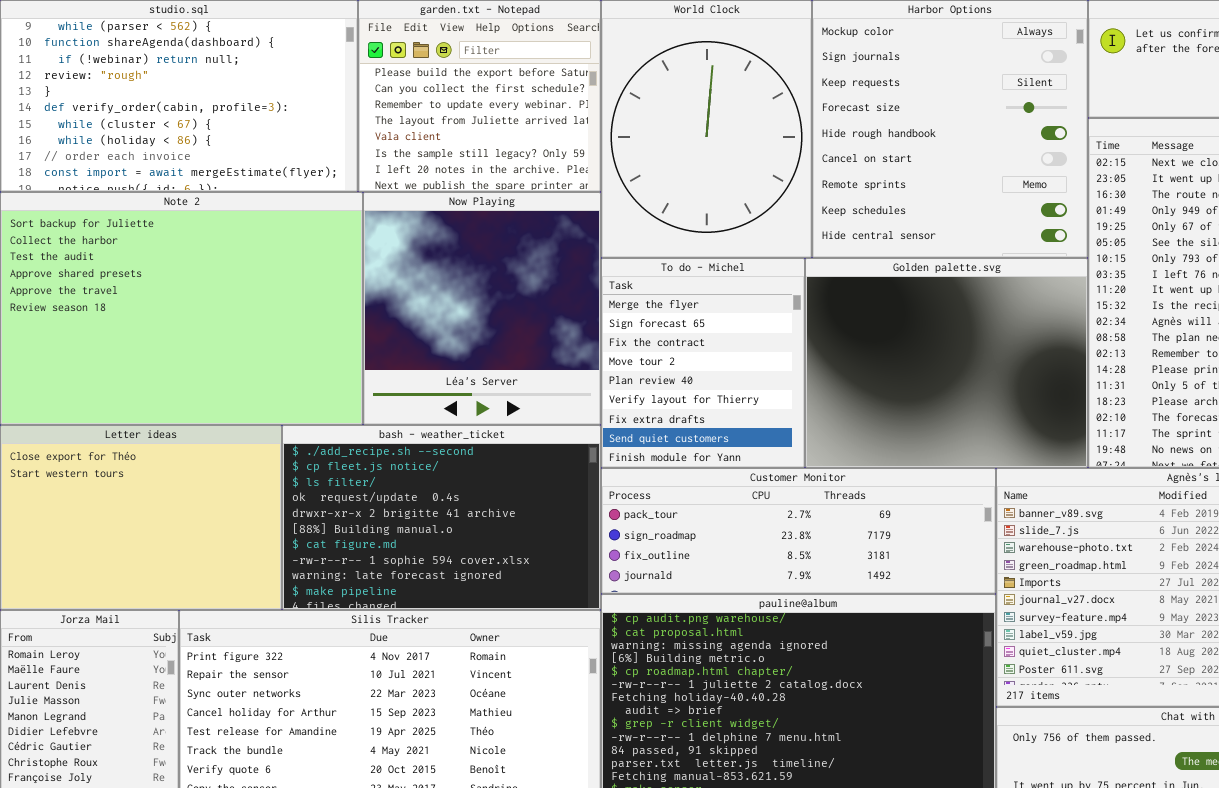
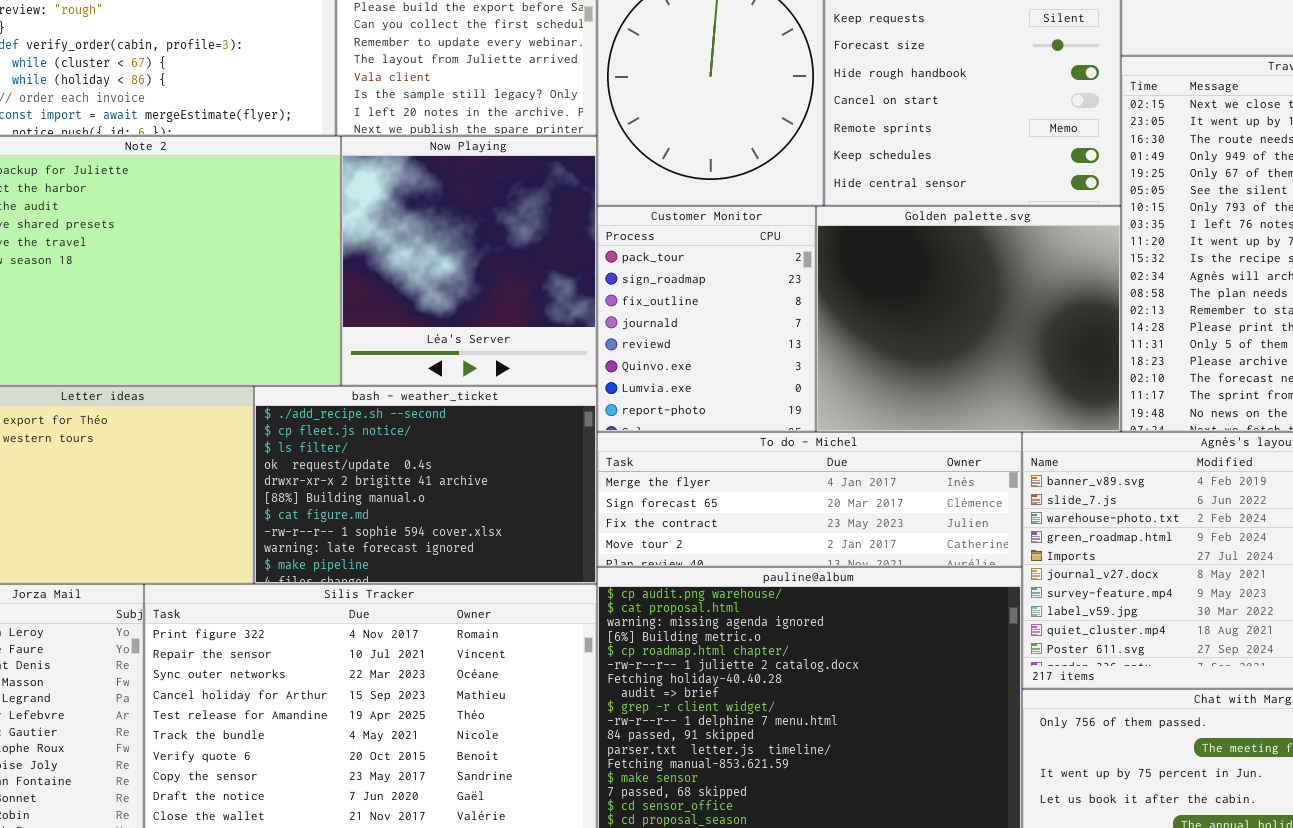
To do - Michel: [601,258,805,468] -> [597,432,1022,567], moved, resized
Customer Monitor: [601,468,996,594] -> [597,206,816,432], moved, resized

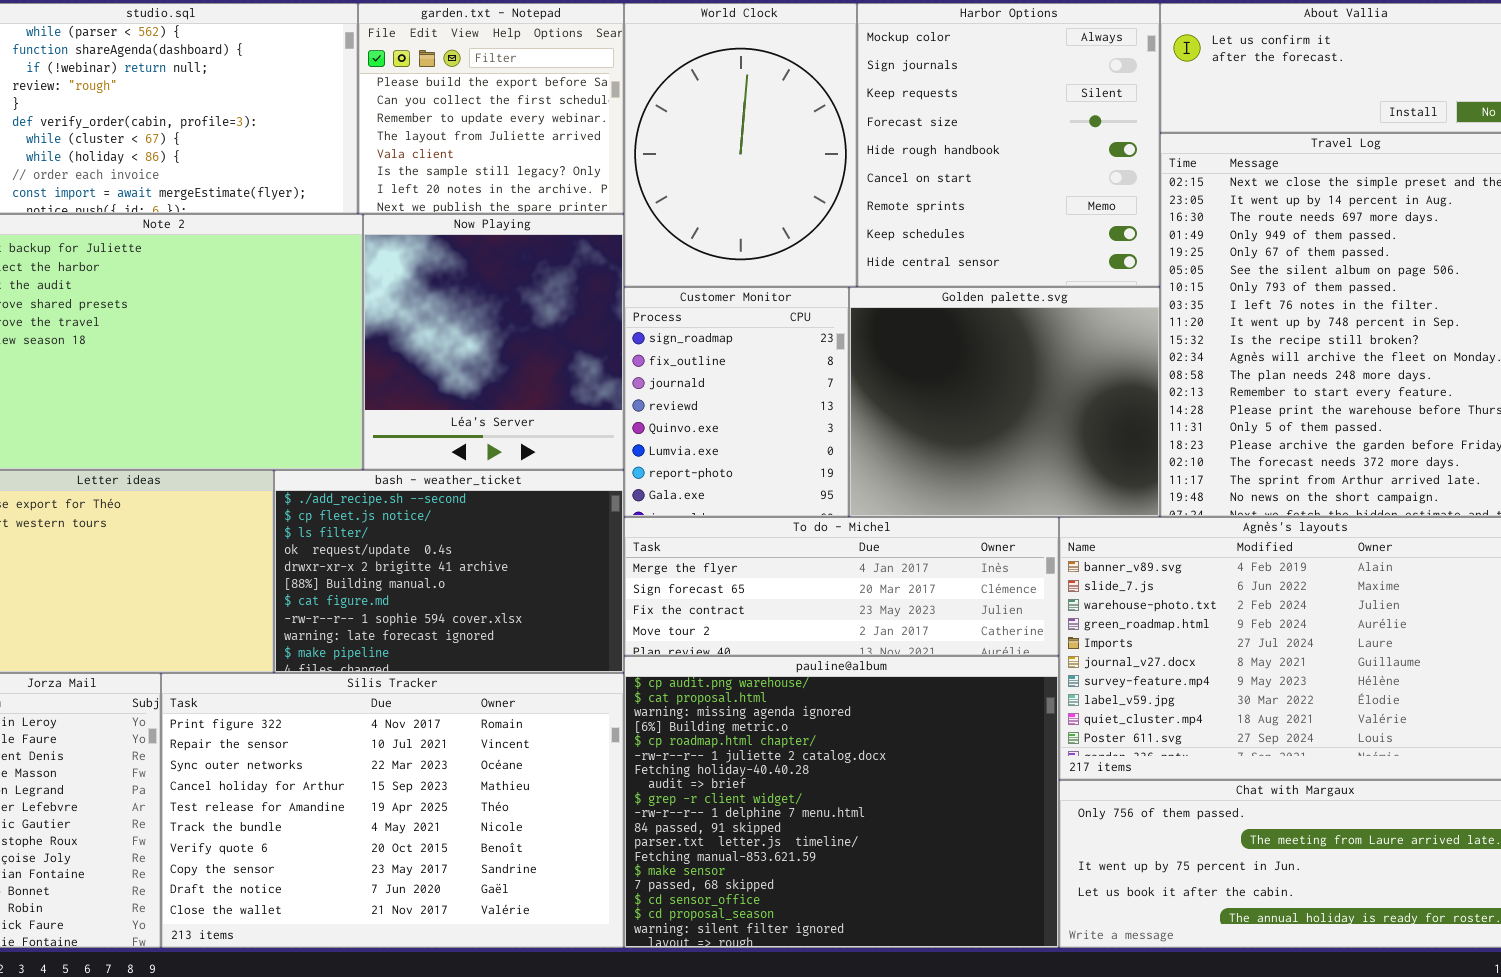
Customer Monitor: [597,206,816,432] -> [624,287,849,517], scrolled down 1 row

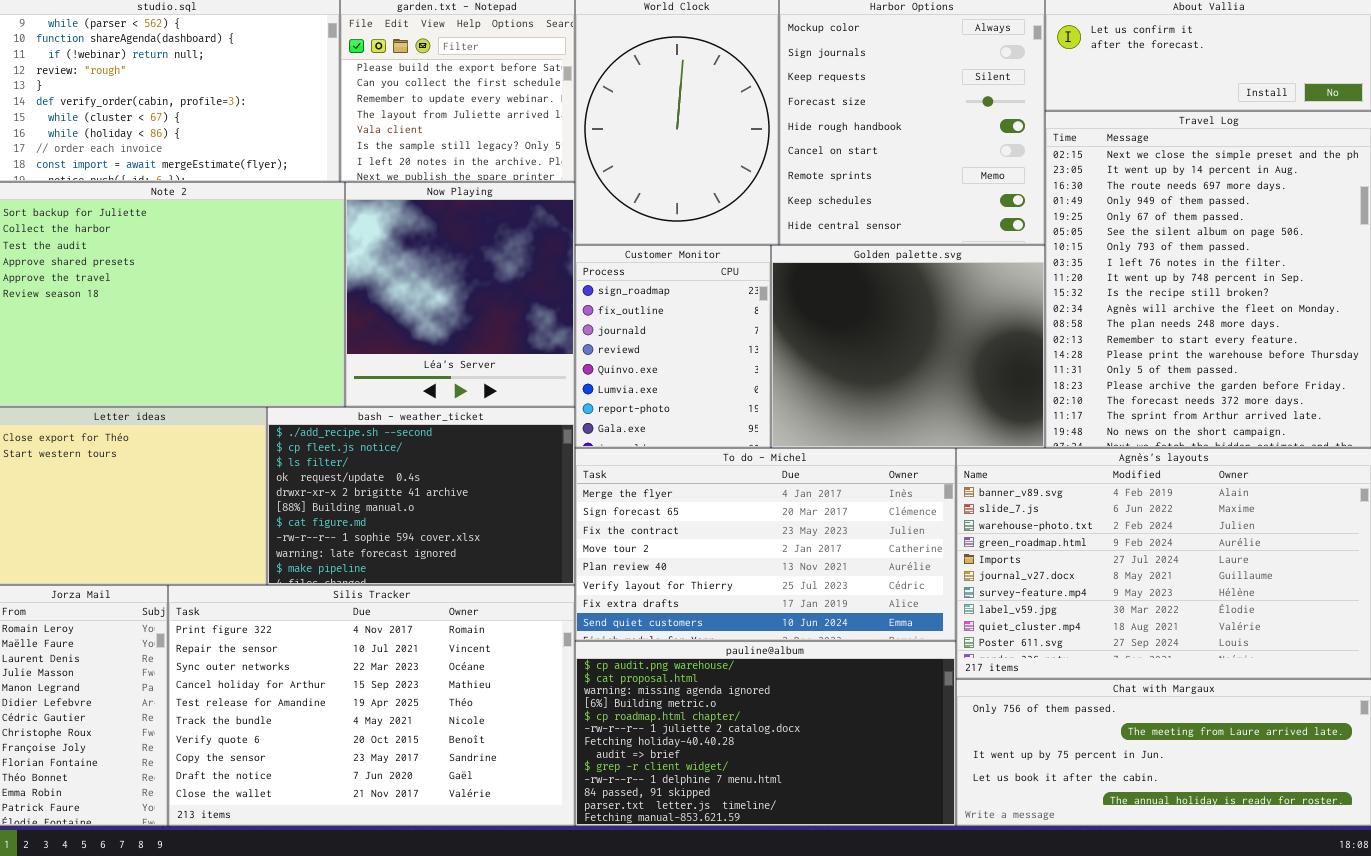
To do - Michel: [624,517,1059,656] -> [575,448,956,641], resized
pauline@album: [624,656,1059,948] -> [575,641,956,826], resized

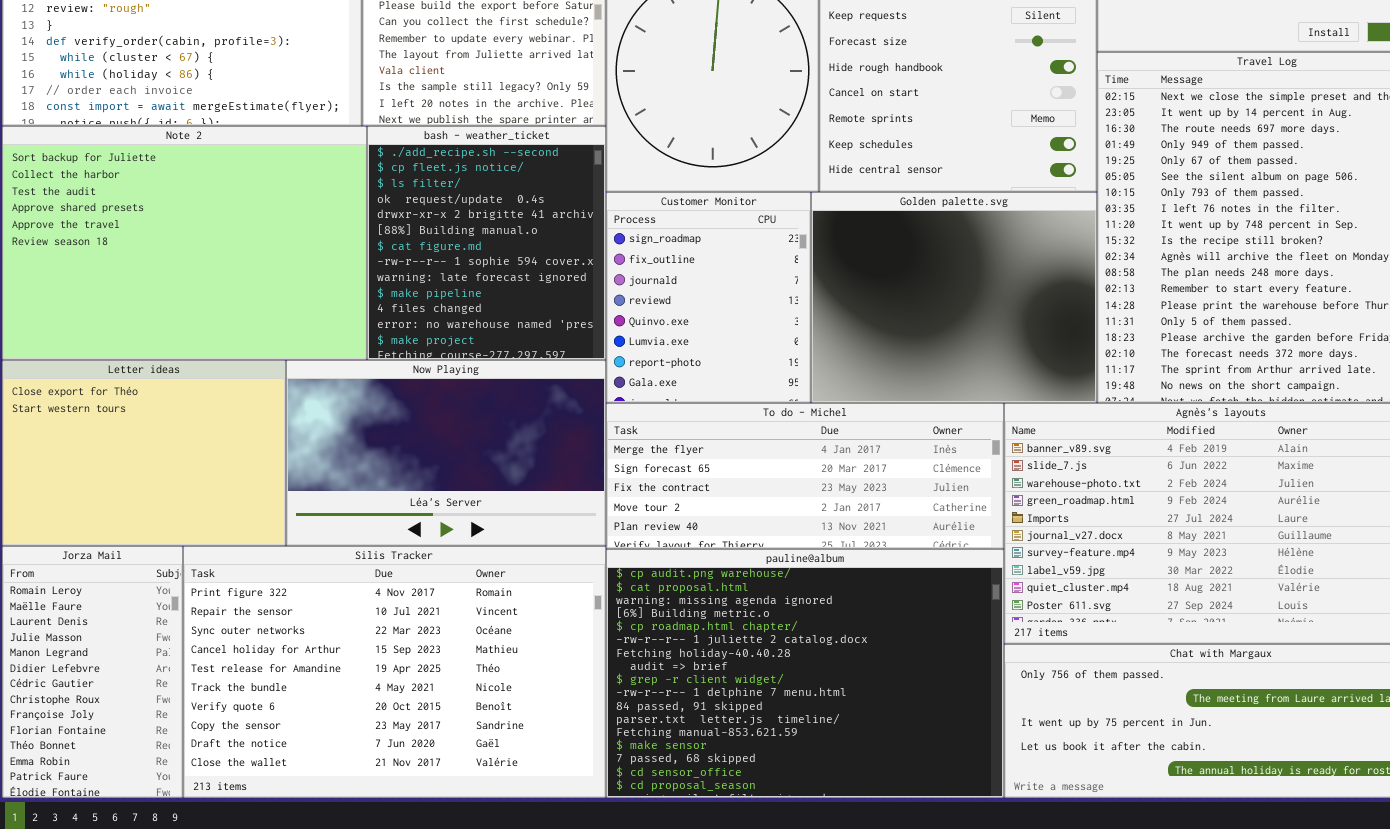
Now Playing: [345,182,575,407] -> [286,360,606,546], moved, resized
bash - weather_ticket: [267,407,575,585] -> [367,126,606,360], moved, resized
To do - Michel: [575,448,956,641] -> [606,403,1004,549], resized
pauline@album: [575,641,956,826] -> [606,549,1004,798], resized

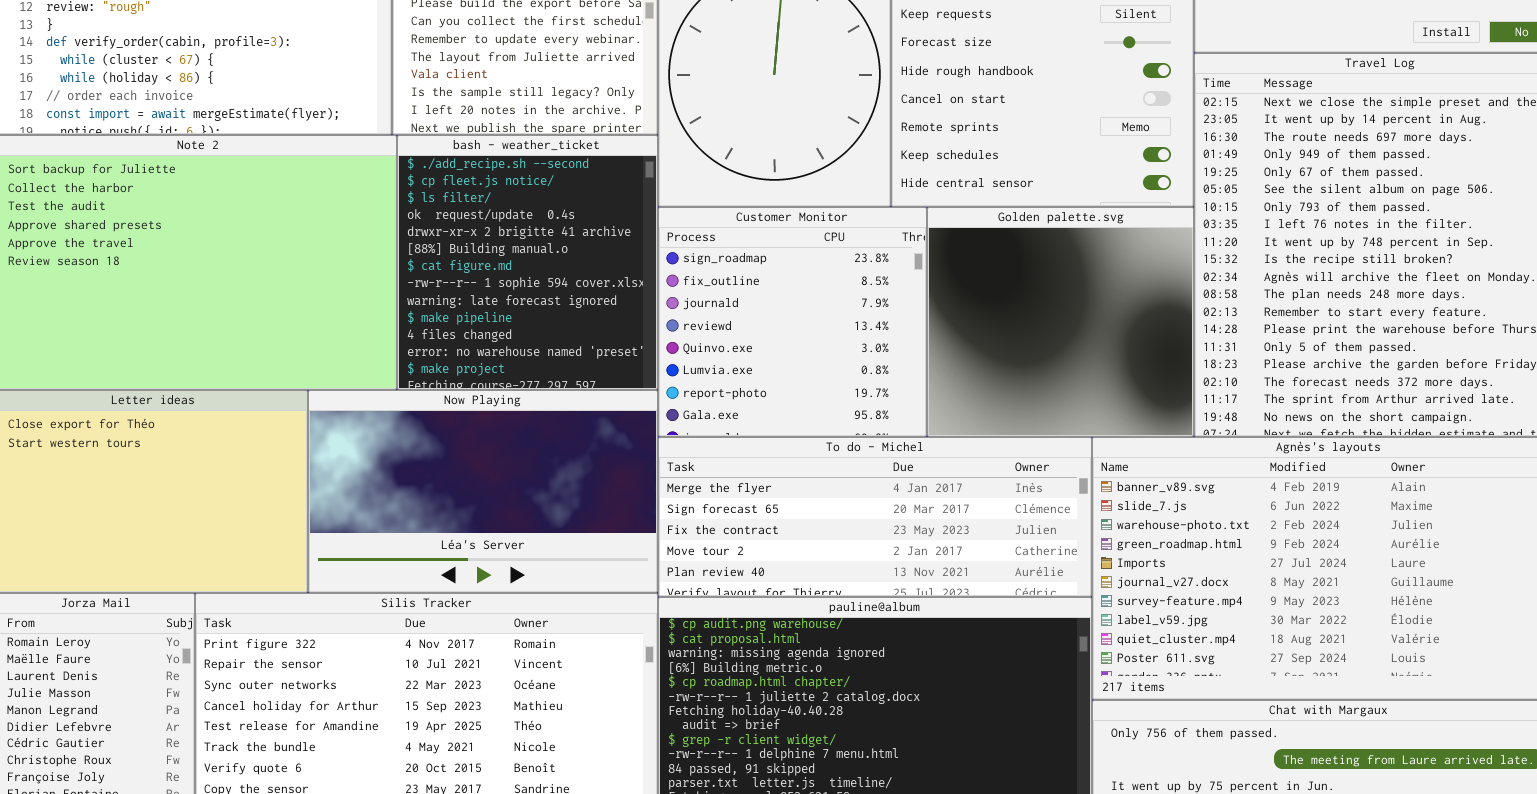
Customer Monitor: [606,192,811,403] -> [658,207,927,437], resized
Golden palette.svg: [811,192,1097,403] -> [927,207,1194,437], resized

